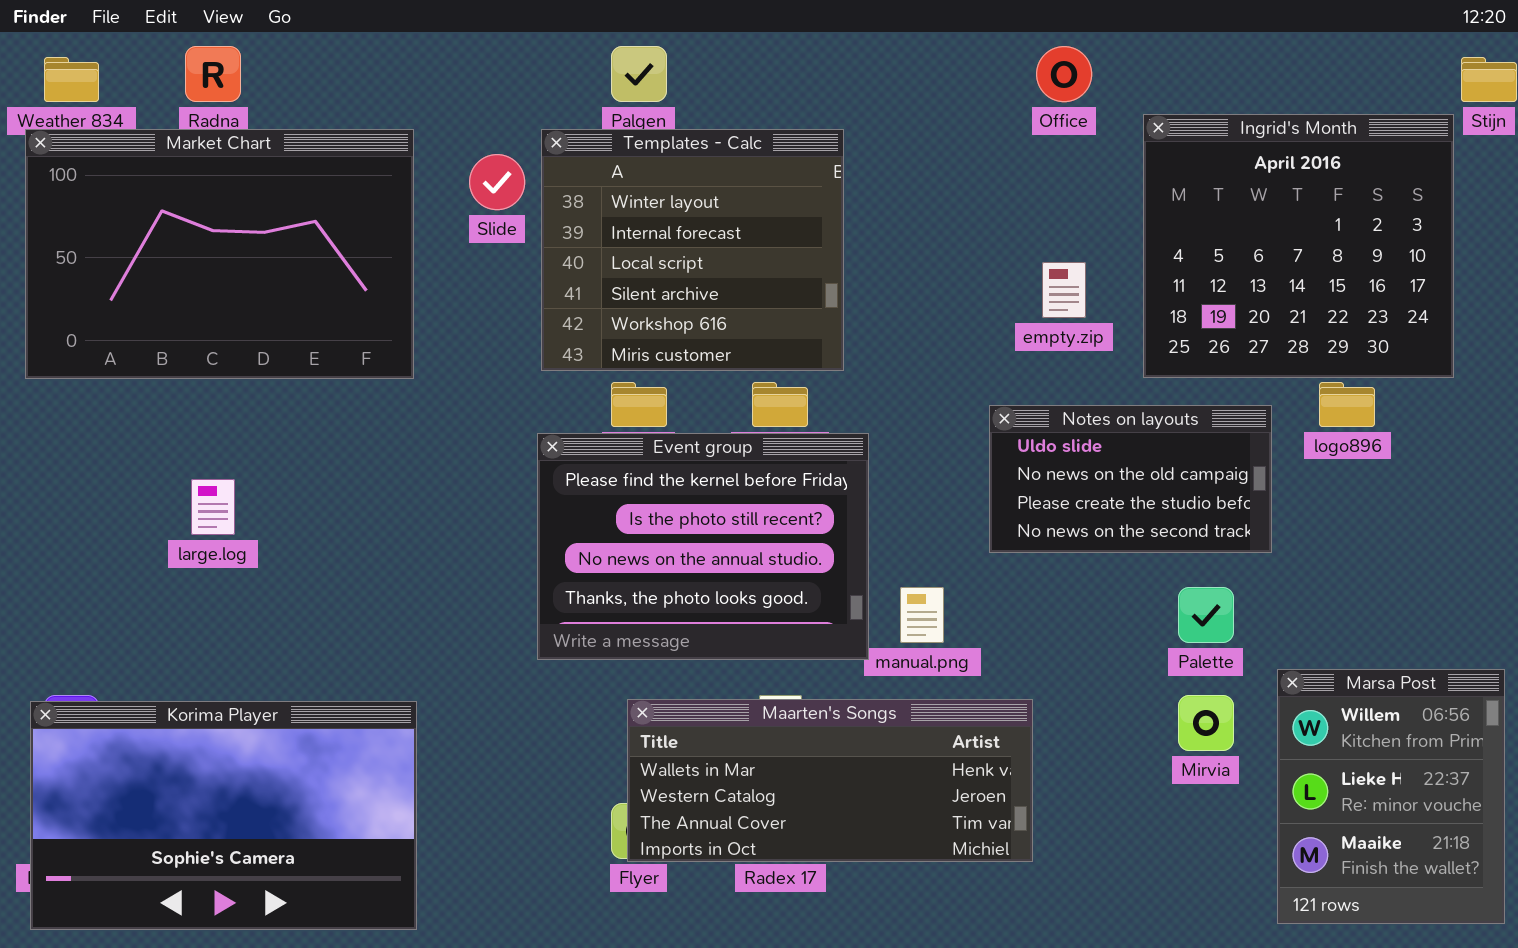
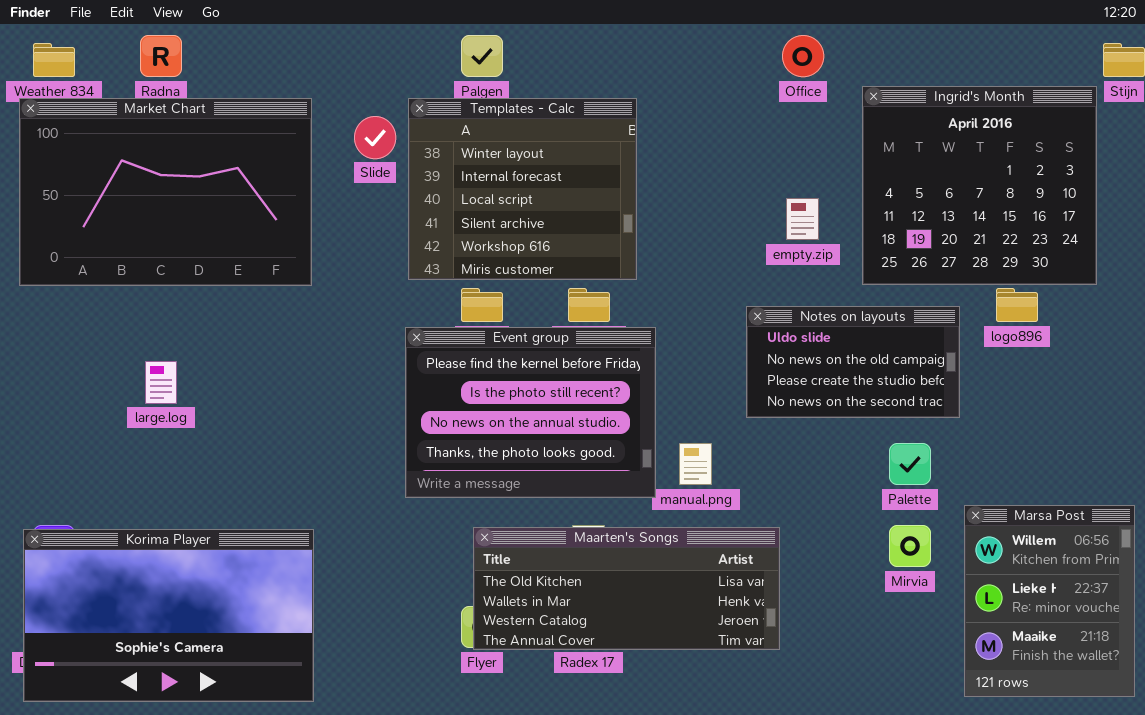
Maarten's Songs: [627,699,1033,862] -> [473,527,780,650], scrolled up 1 row

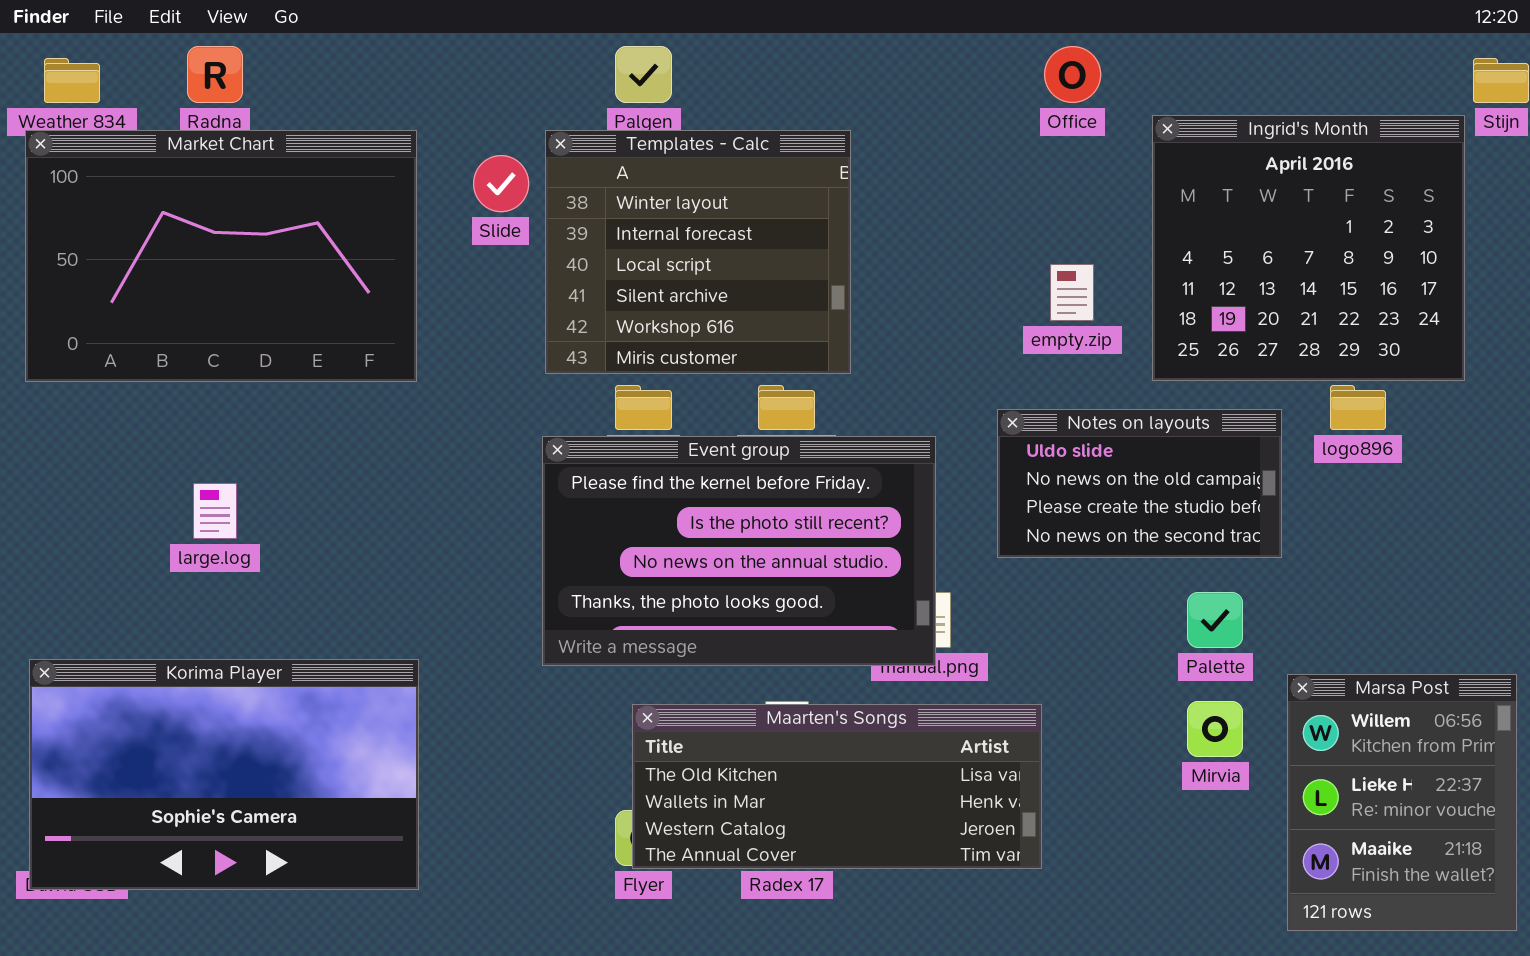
Event group: [405,327,656,498] -> [542,436,936,666], resized
Korima Player: [23,529,314,702] -> [29,659,419,890], moved

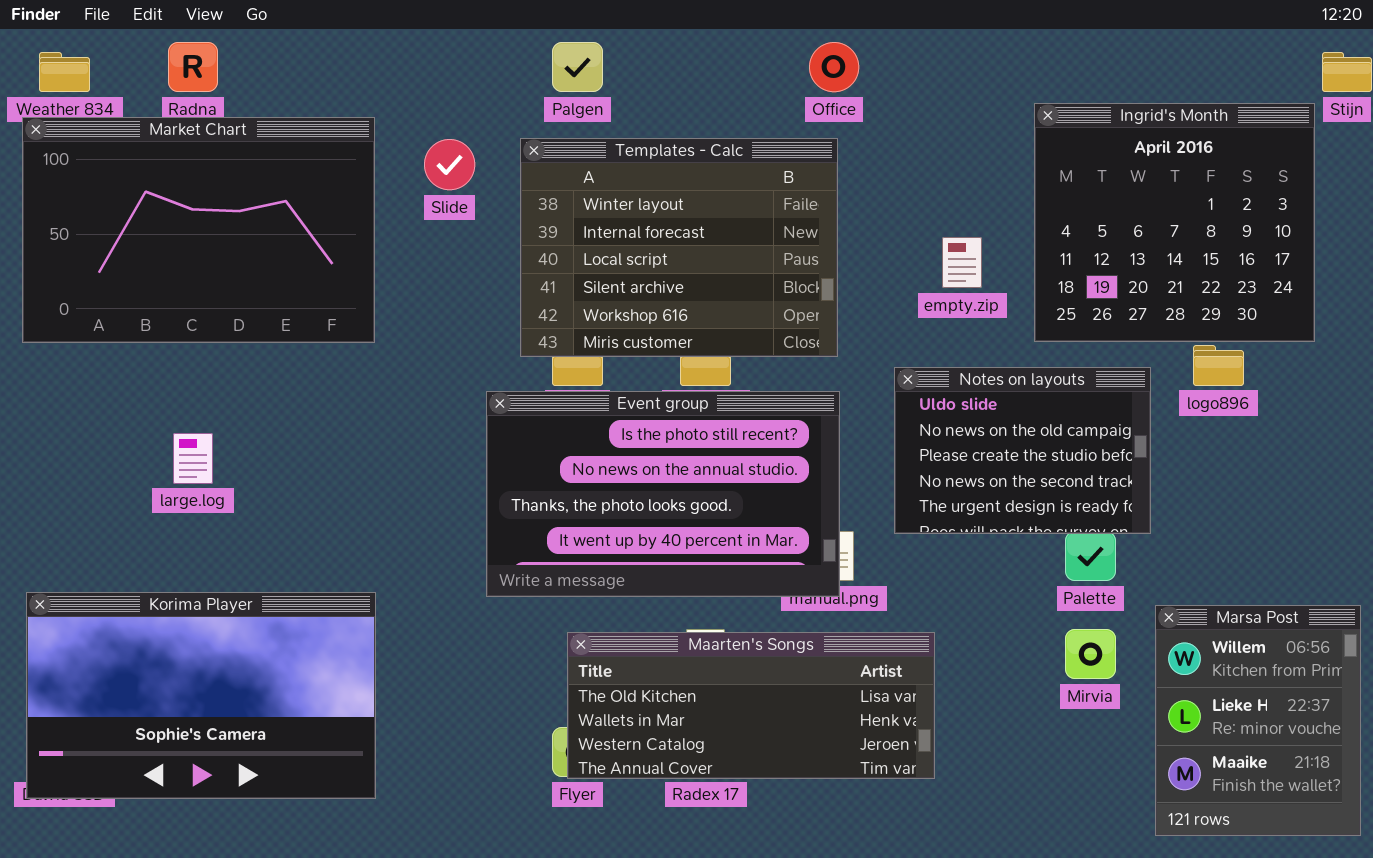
Office: [1044,46,1101,103] -> [809,42,859,92], moved
Templates - Calc: [545,130,851,374] -> [520,138,838,357], moved, resized
Notes on layouts: [997,409,1282,558] -> [894,367,1151,534], resized
Event group: [542,436,936,666] -> [486,391,840,597], scrolled down 1 row

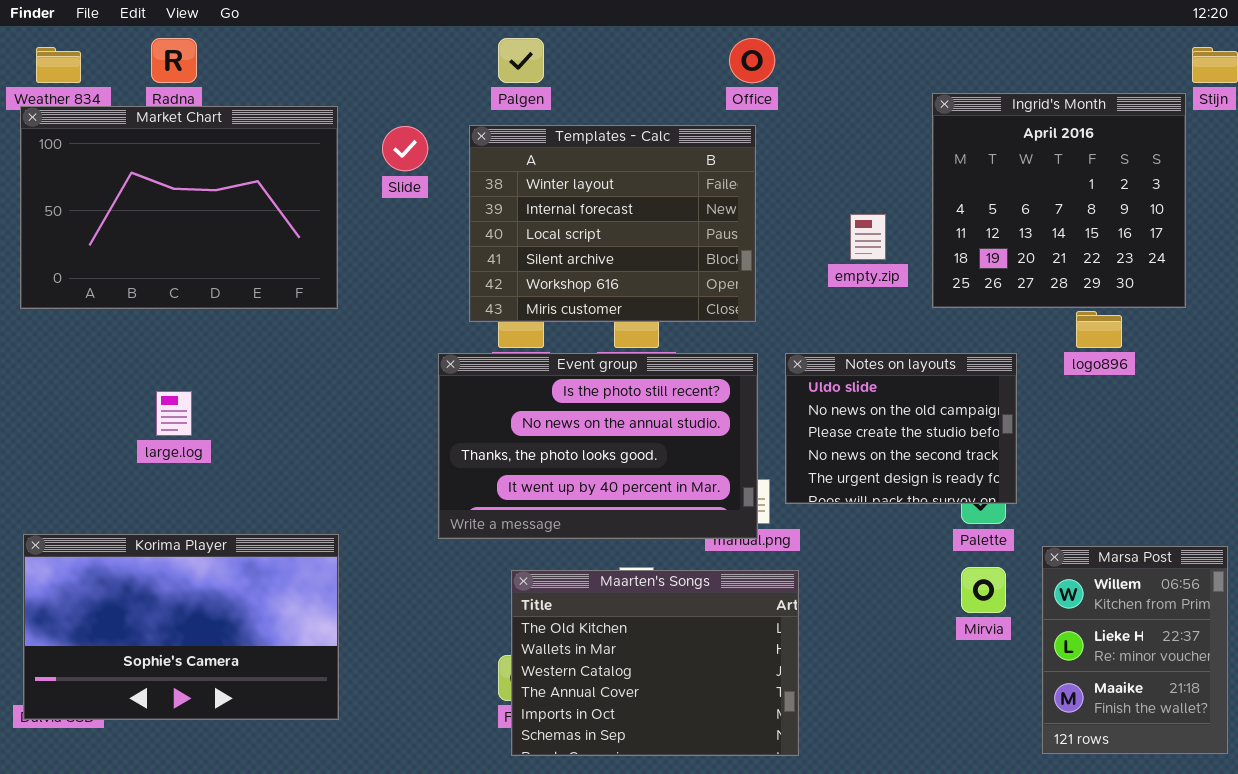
Notes on layouts: [894,367,1151,534] -> [785,353,1017,504], moved
Maarten's Songs: [567,632,935,779] -> [511,570,799,756], resized

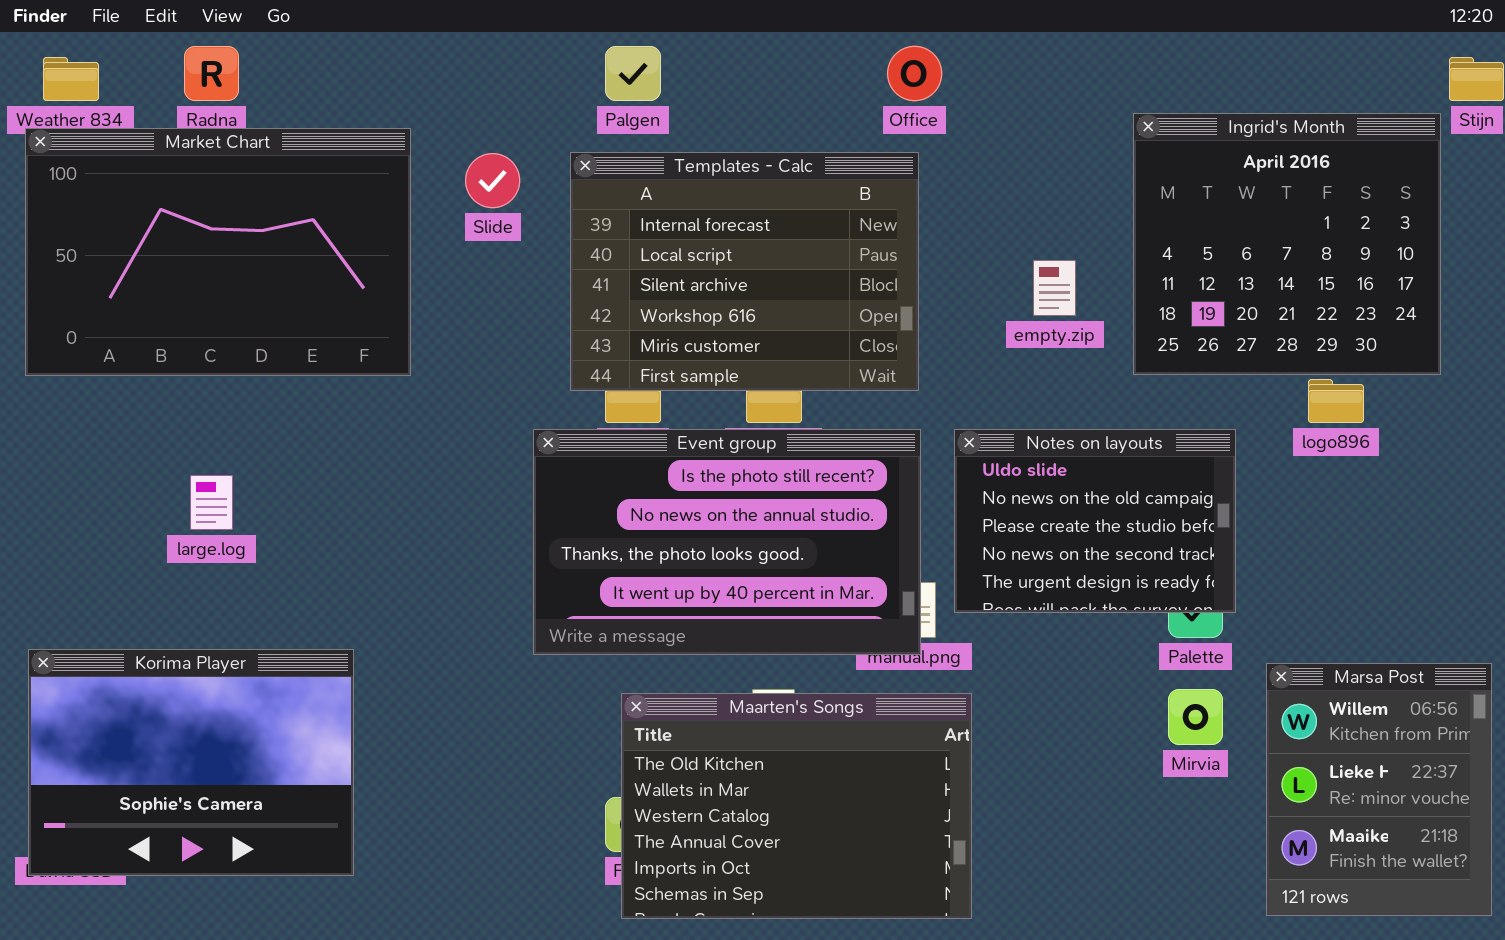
Templates - Calc: [469,125,756,322] -> [570,152,919,391], scrolled down 1 row
Korima Player: [23,534,339,720] -> [28,649,354,876], resized

